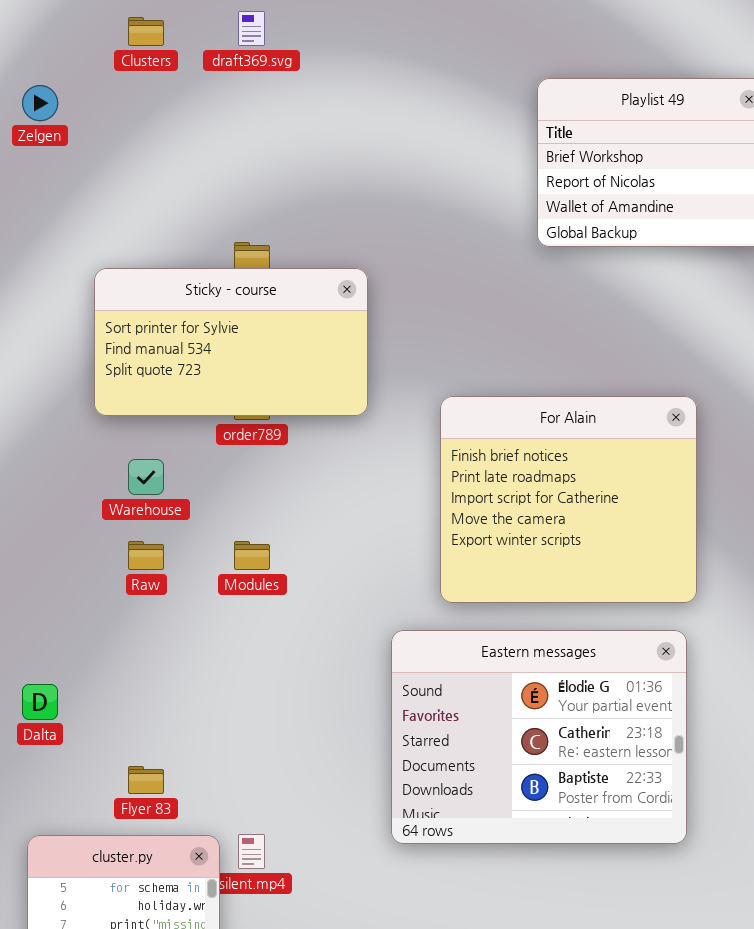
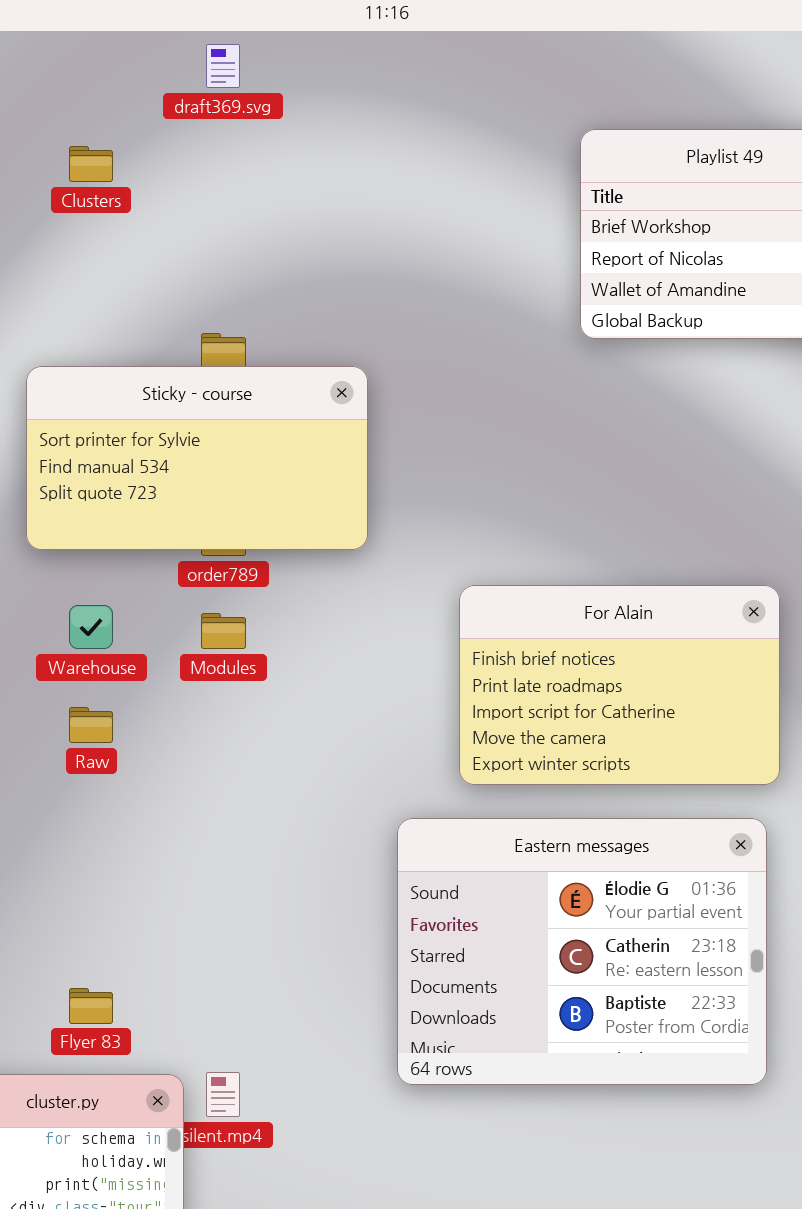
Clusters: [128,17,164,46] -> [69,146,113,182], moved
For Alain: [440,396,697,603] -> [459,585,780,785], resized
Modules: [234,541,270,570] -> [201,613,246,649], moved

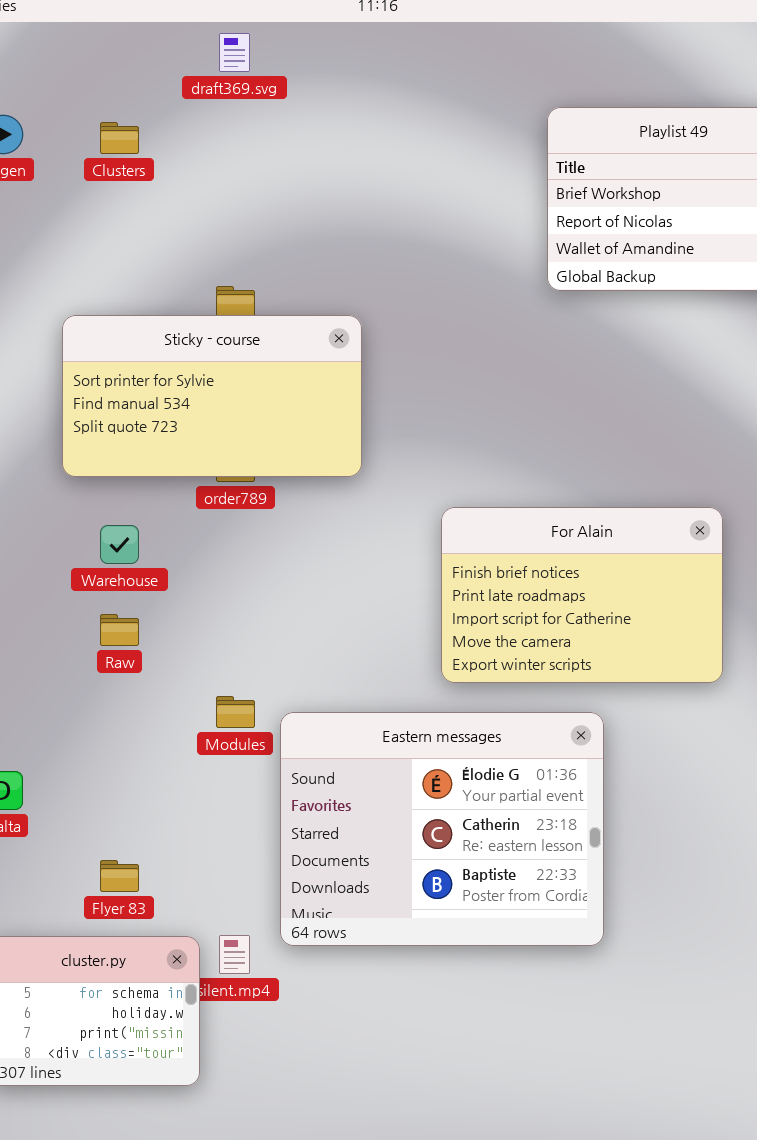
Modules: [201,613,246,649] -> [216,696,255,728], moved
Eastern messages: [397,818,767,1085] -> [280,712,604,946], moved

